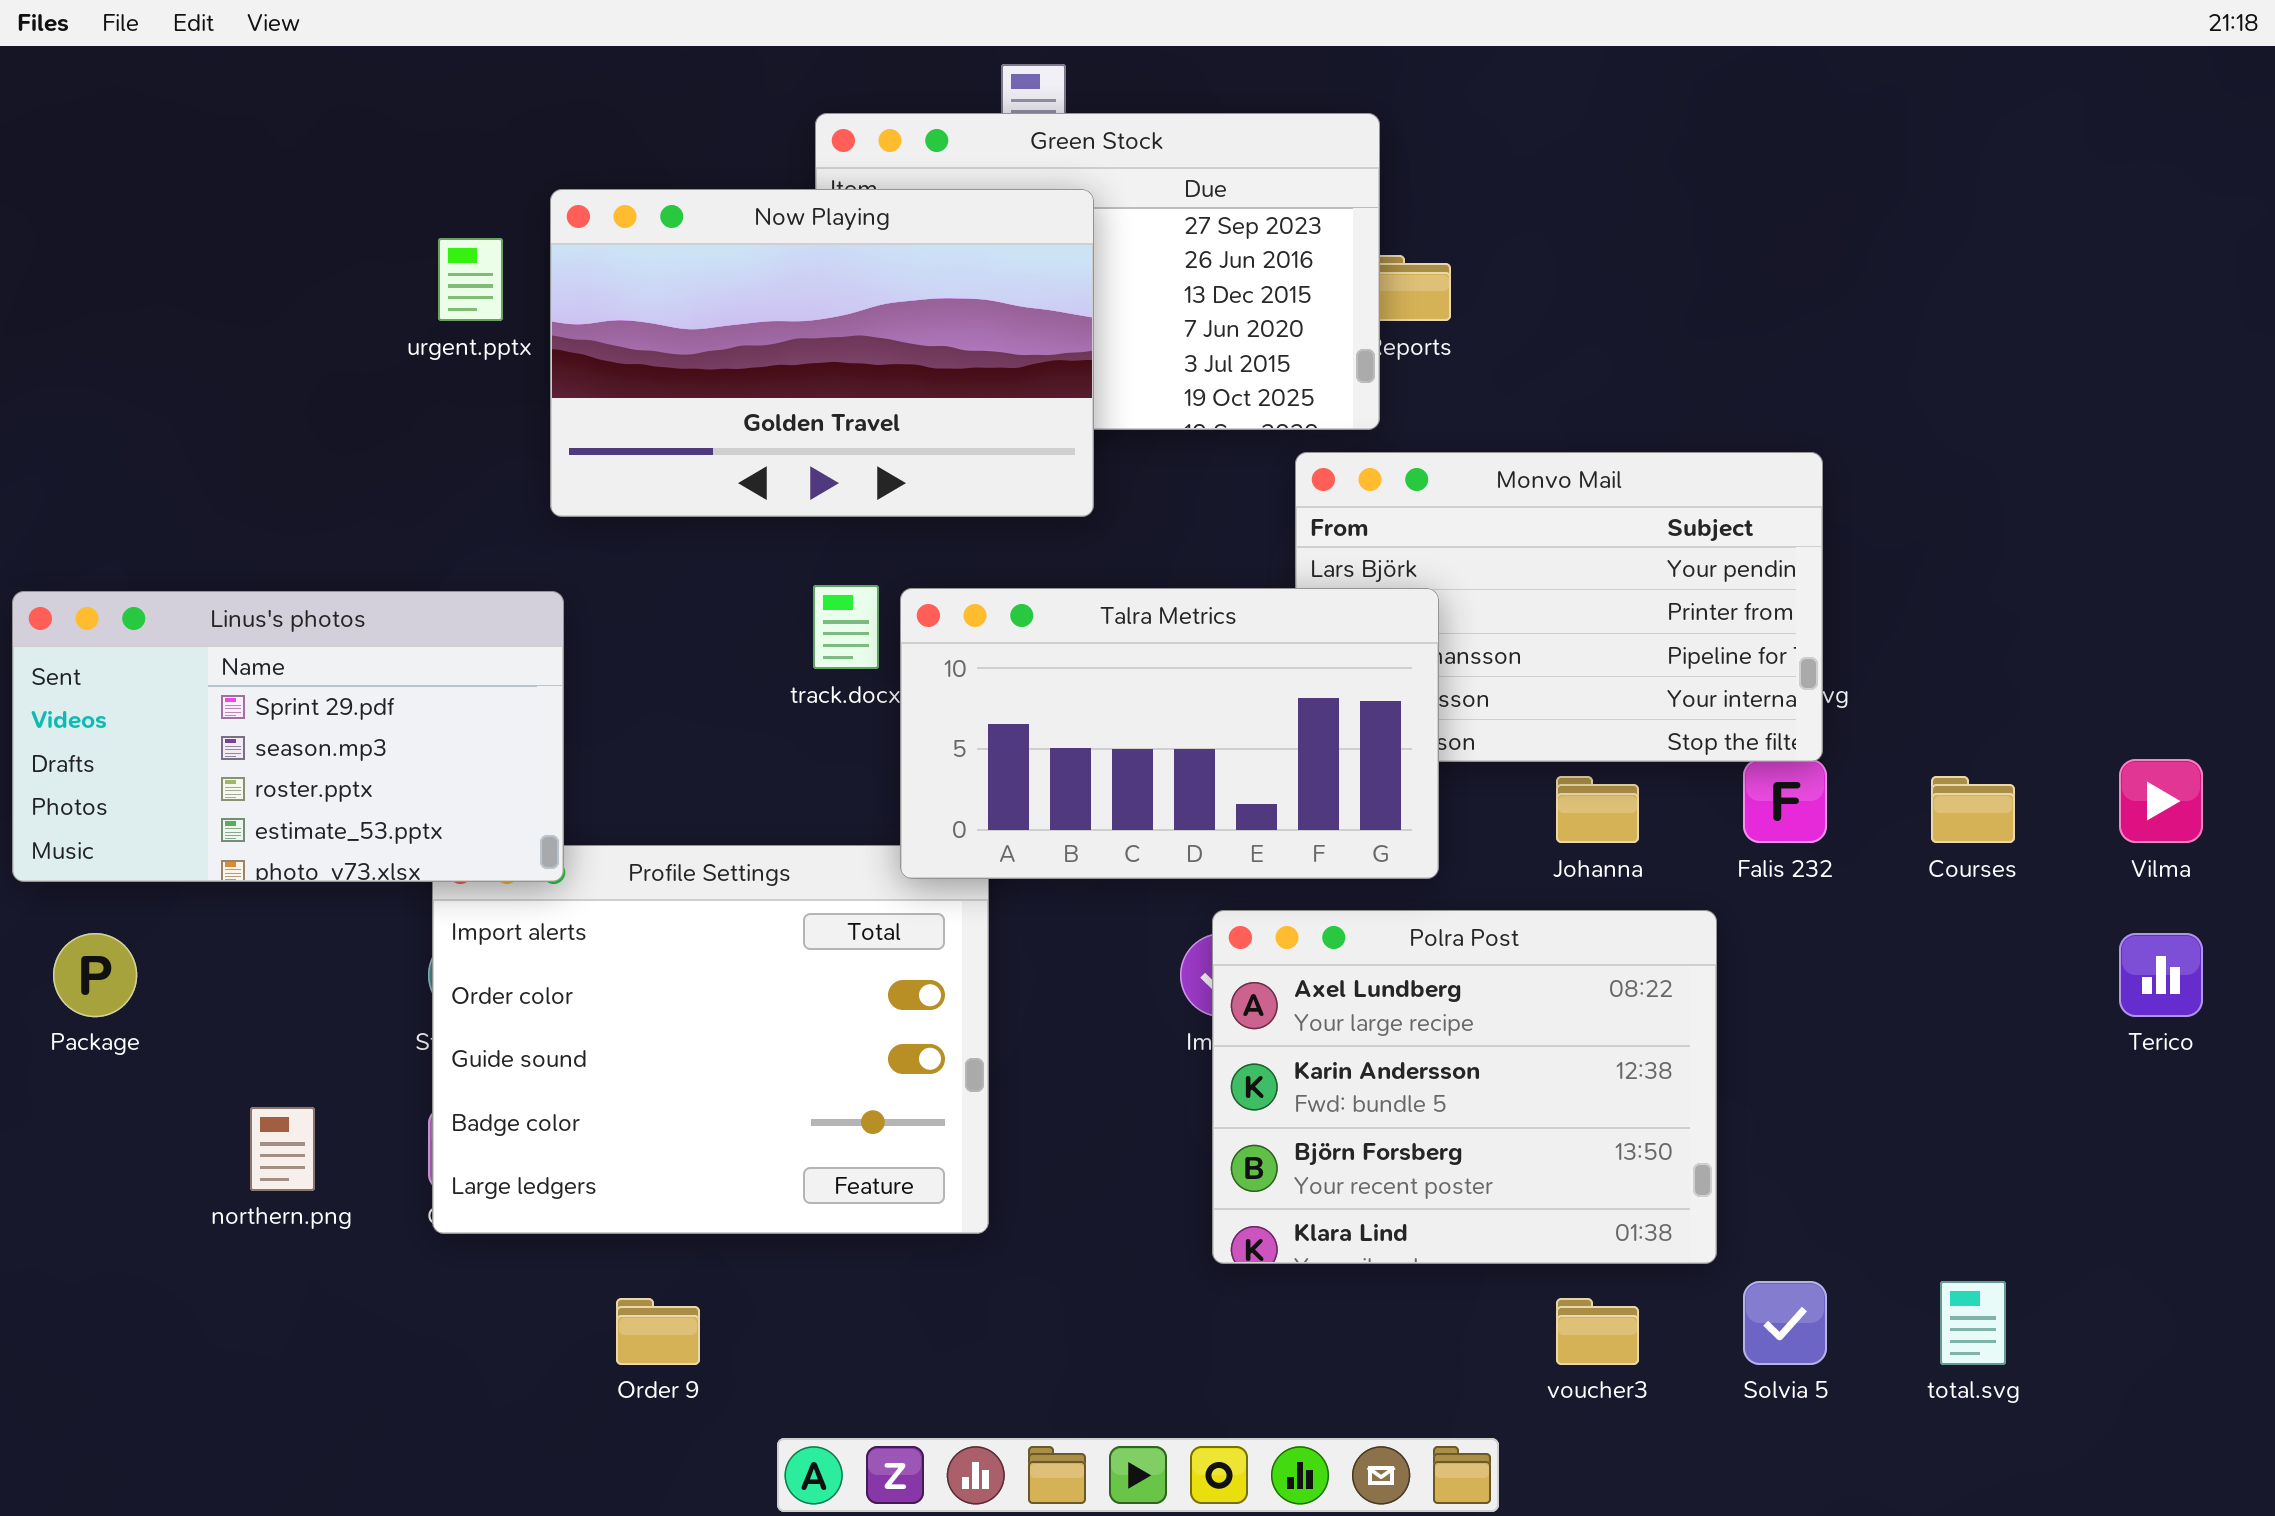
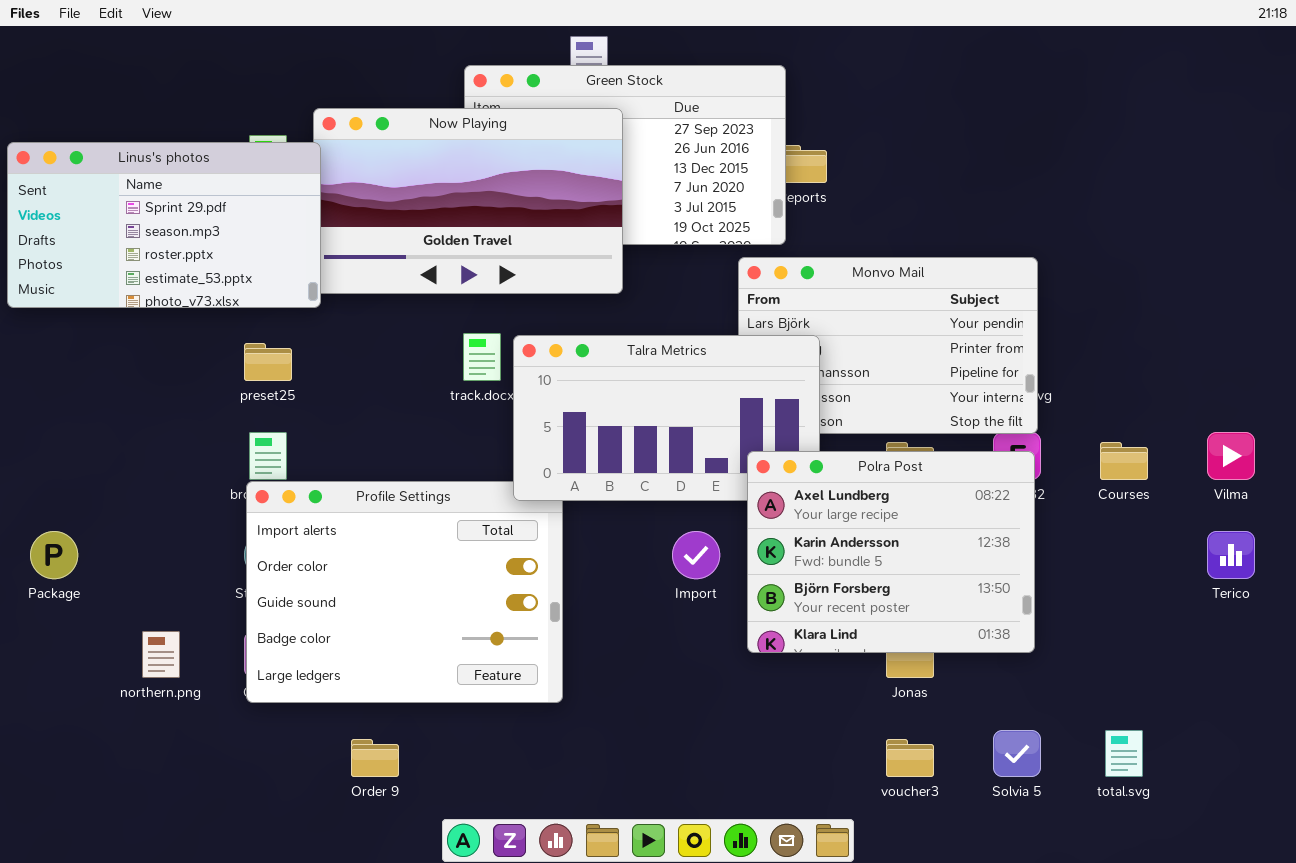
Linus's photos: [12,591,564,882] -> [7,142,321,308], moved
Polra Post: [1212,910,1717,1264] -> [747,451,1035,653], moved

